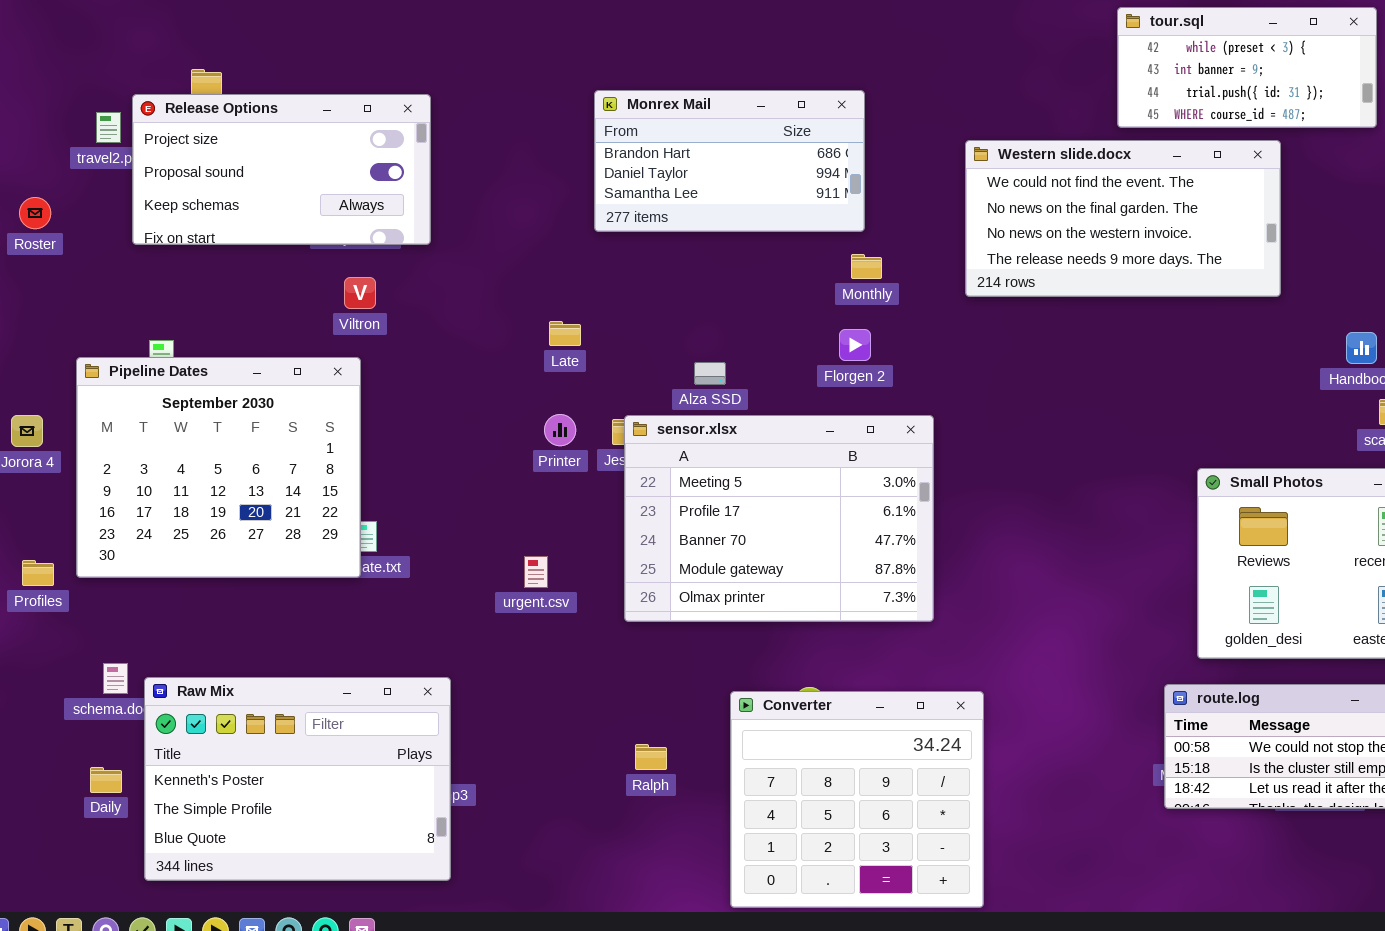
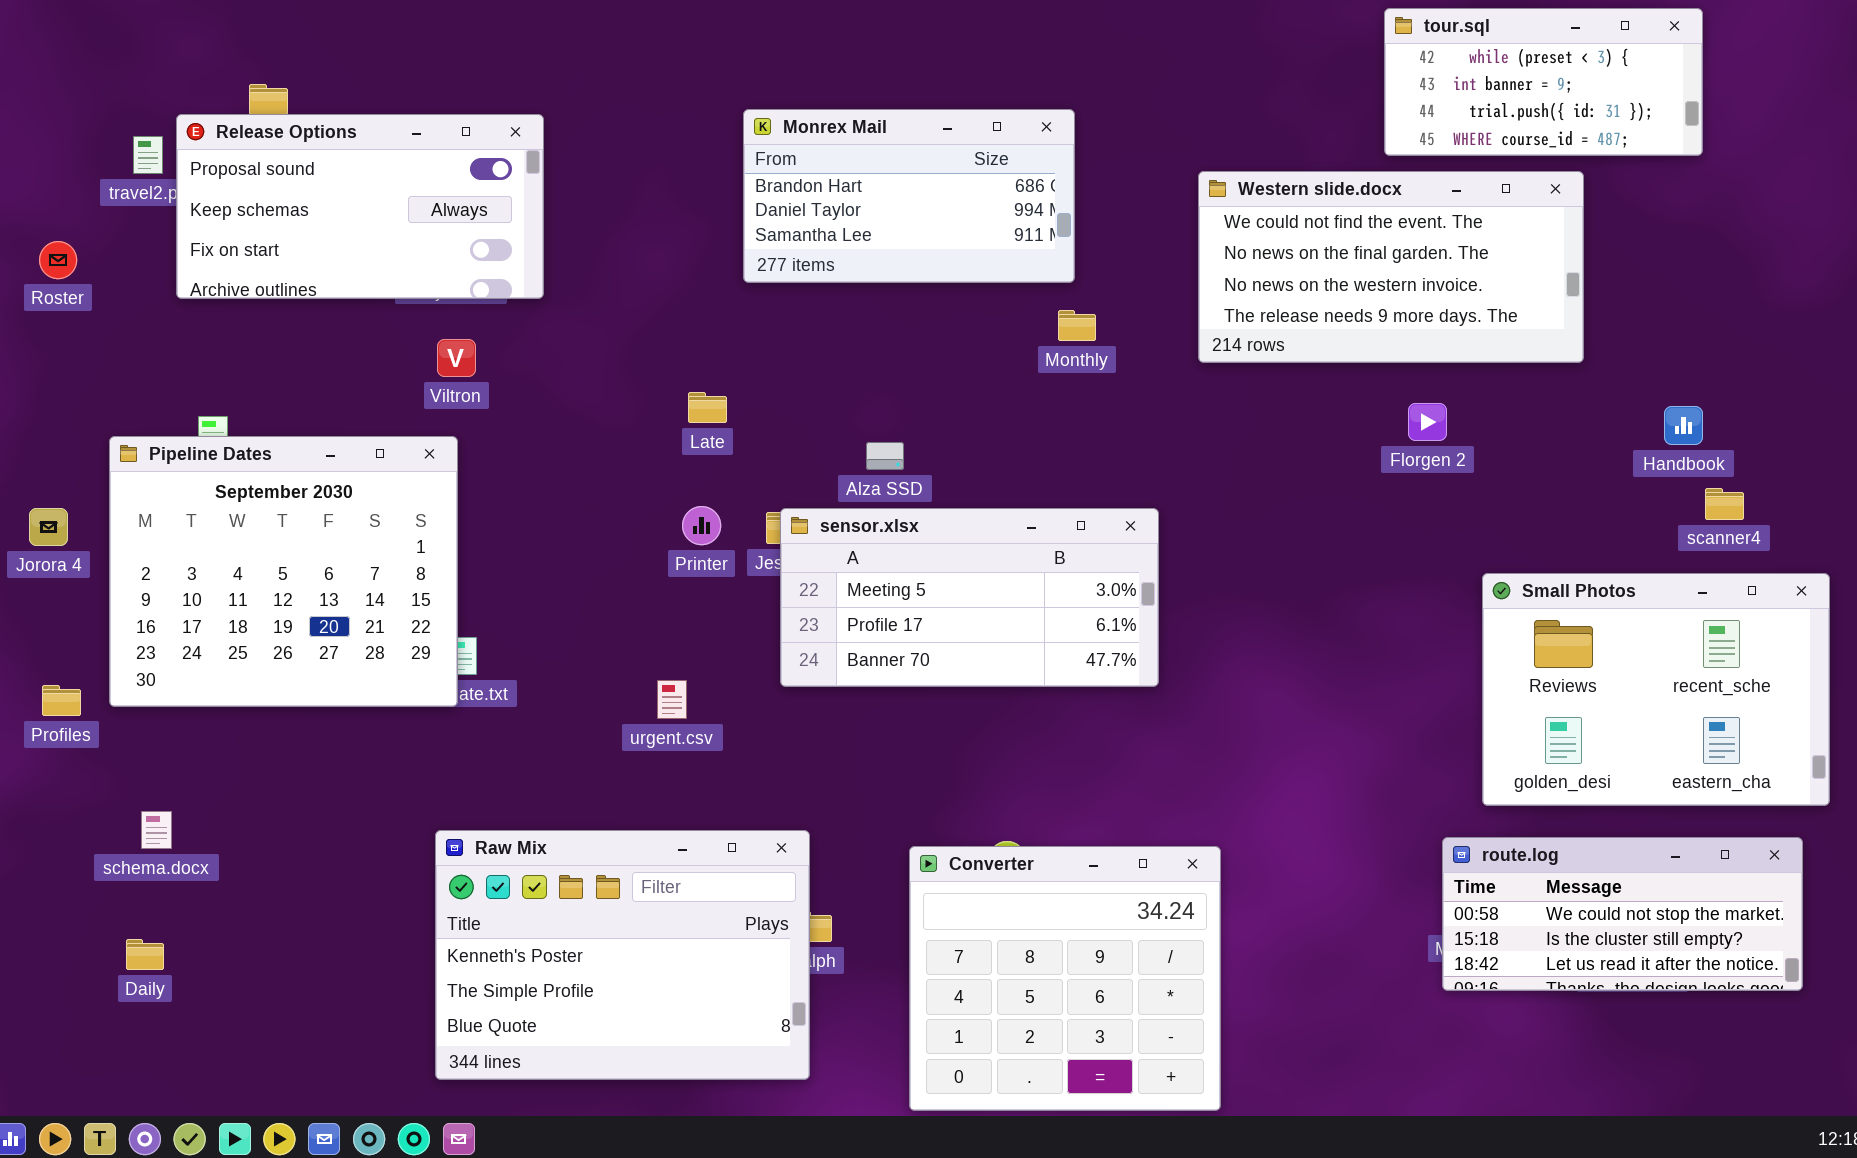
Release Options: [132,94,431,245] -> [176,114,544,299], scrolled down 1 row
Florgen 2: [839,329,871,361] -> [1408,403,1447,441], moved
sensor.xlsx: [624,415,934,622] -> [780,508,1159,687], resized
Raw Mix: [144,677,451,881] -> [435,830,810,1080], moved

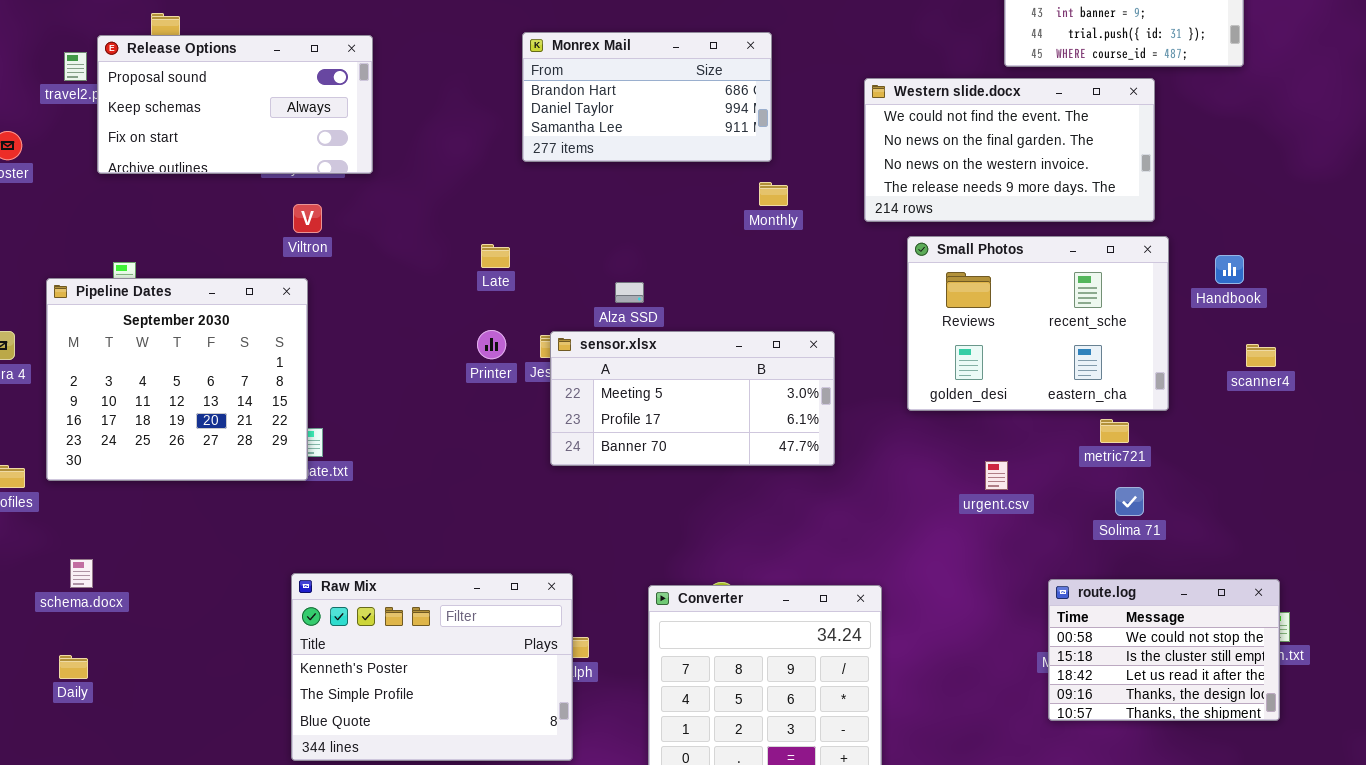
scanner4: [1705,488,1744,520] -> [1246,344,1276,367], moved
Small Photos: [1482,573,1830,806] -> [907,236,1169,411], moved
urgent.csv: [657,680,687,719] -> [985,461,1008,490], moved
route.log: [1442,837,1803,991] -> [1048,579,1280,721], resized

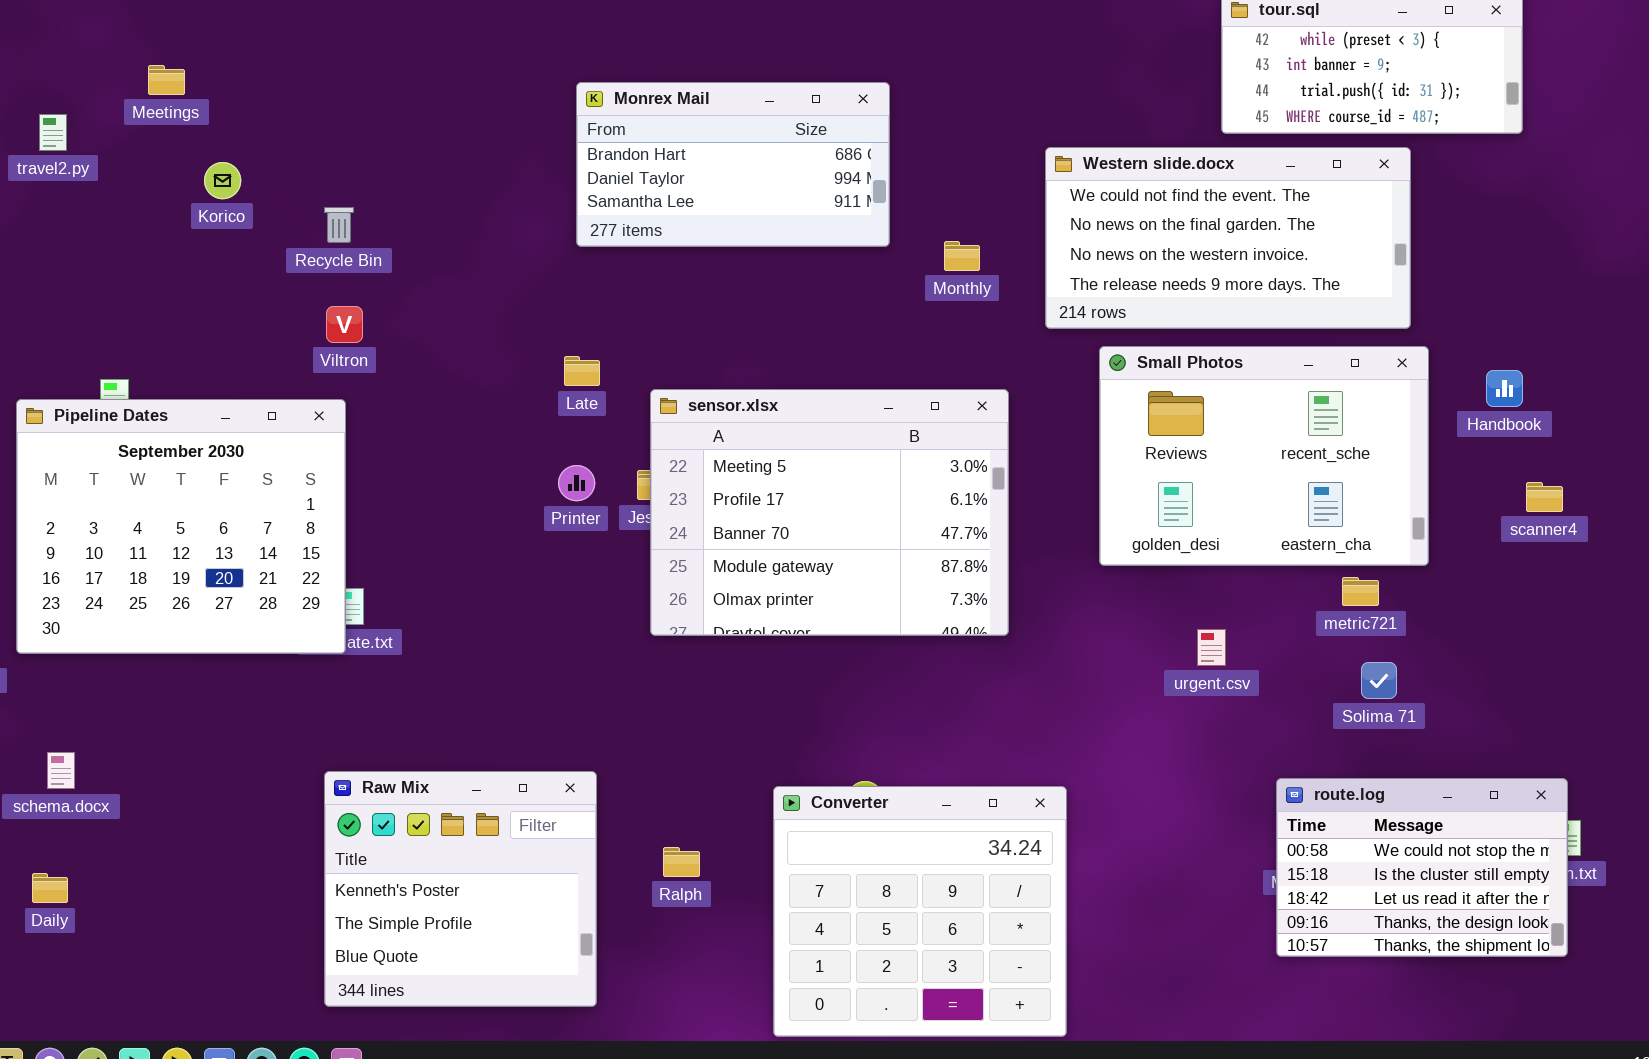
Monrex Mail: [522,32,772,162] -> [576,82,890,247], moved
Release Options: [97,35,373,174] -> none, closed
Monthly: [759,182,788,206] -> [944,241,980,271], moved
sensor.xlsx: [550,331,835,466] -> [650,389,1009,636], resized
Raw Mix: [291,573,573,761] -> [324,771,597,1007], resized

